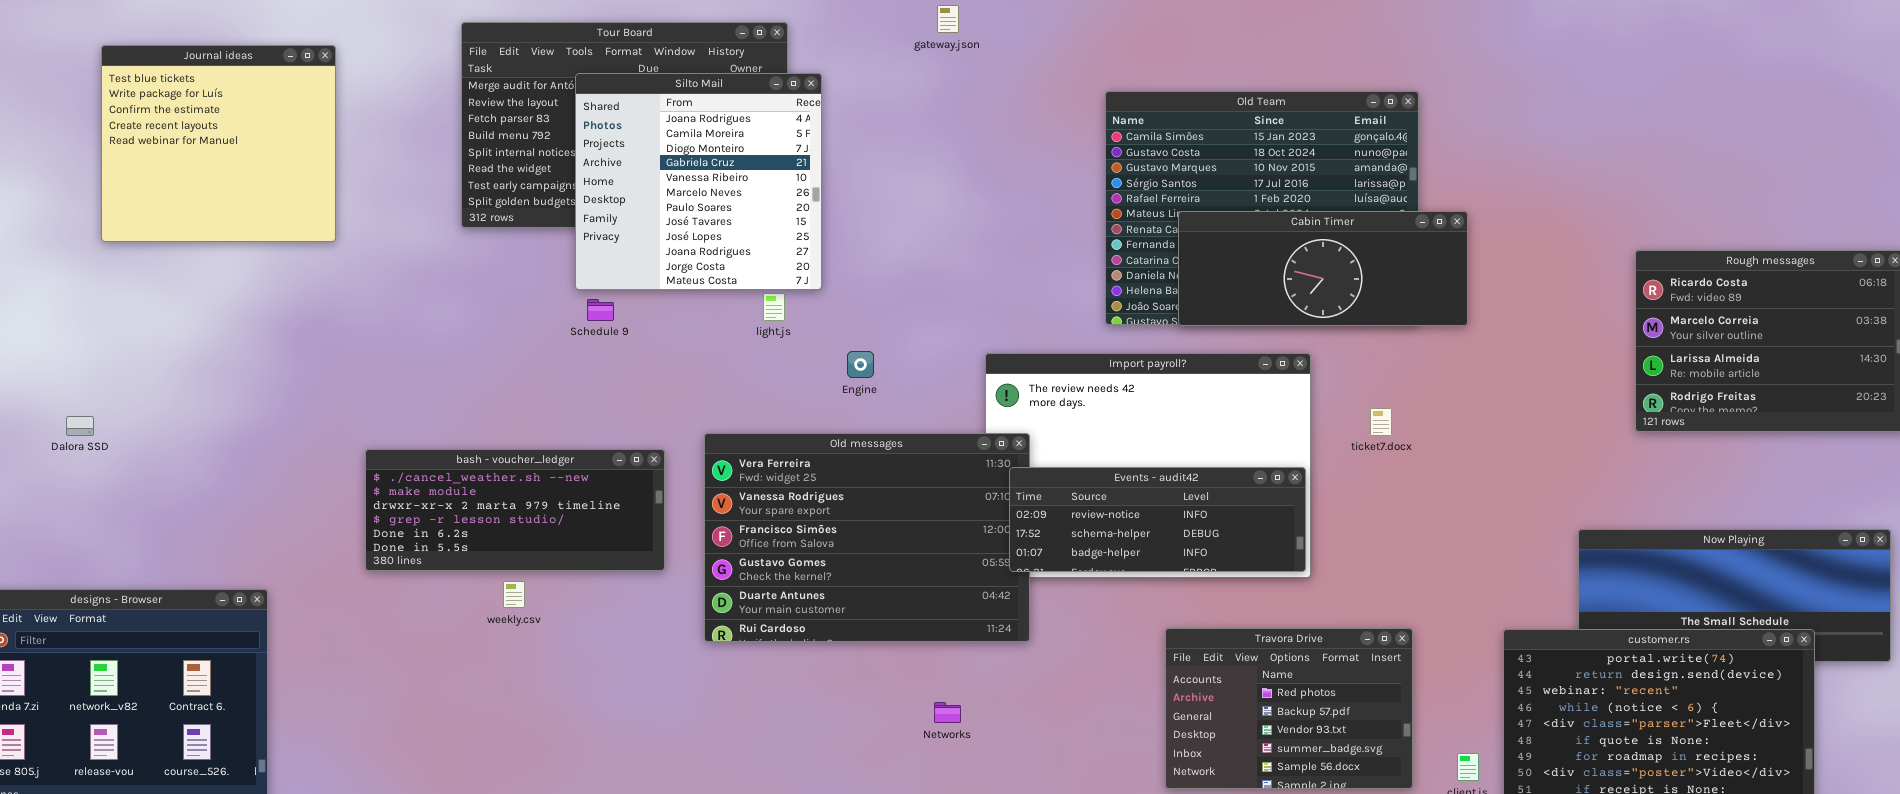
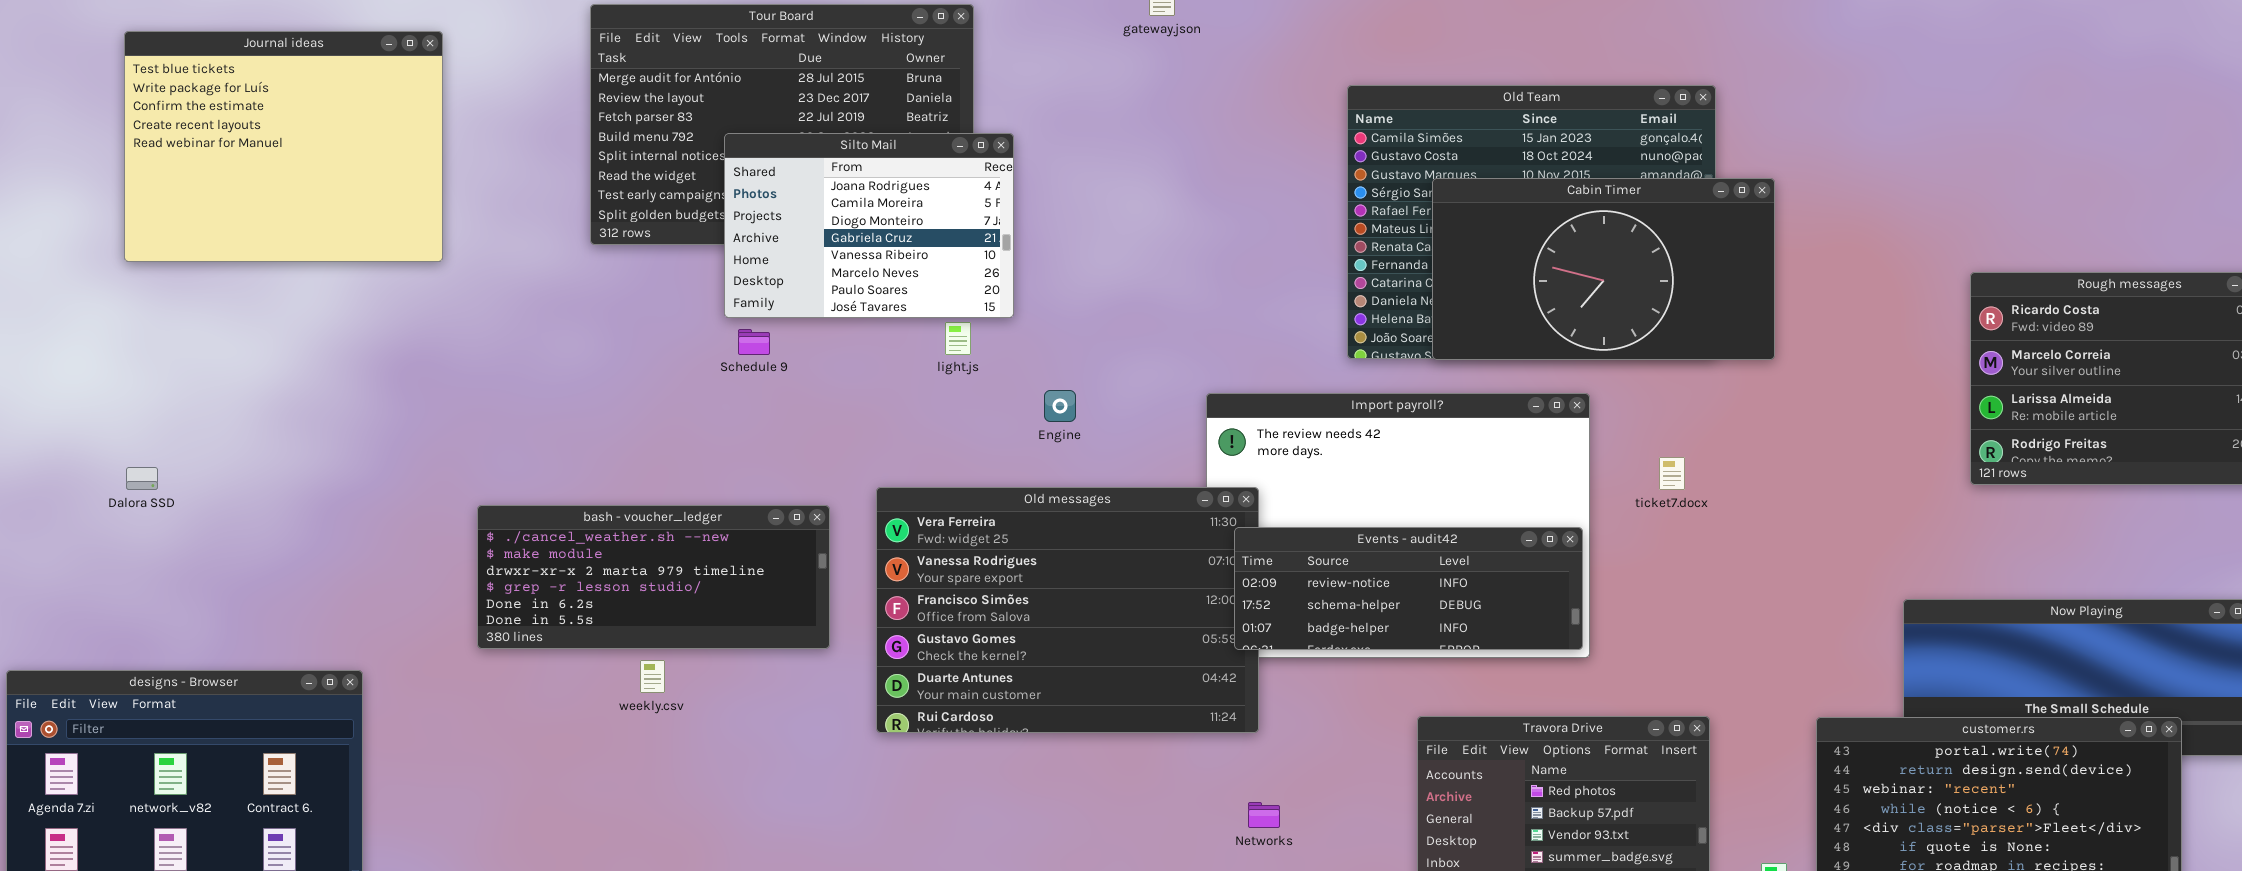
Journal ideas: [101,45,336,242] -> [124,31,443,262], resized
Silto Mail: [575,73,822,290] -> [724,133,1014,318], resized
Cabin Timer: [1178,211,1468,326] -> [1432,178,1775,360], resized
Networks: [934,702,961,723] -> [1248,802,1280,828], moved

